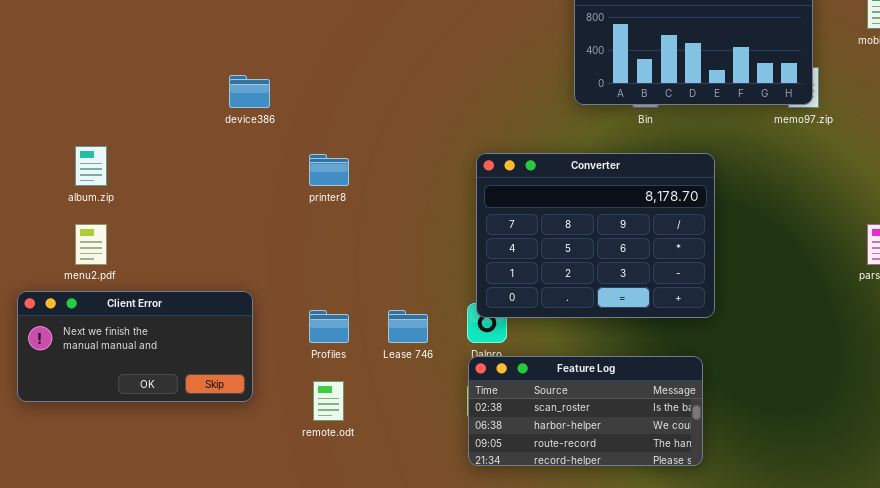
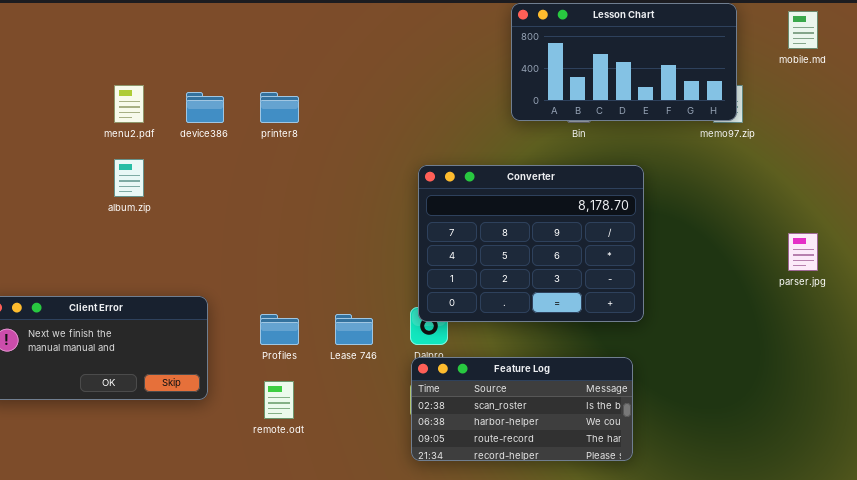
album.zip: [75,146,107,186] -> [114,159,144,197], moved
printer8: [309,154,349,186] -> [260,92,299,123], moved
menu2.pdf: [75,224,107,265] -> [114,85,144,123], moved

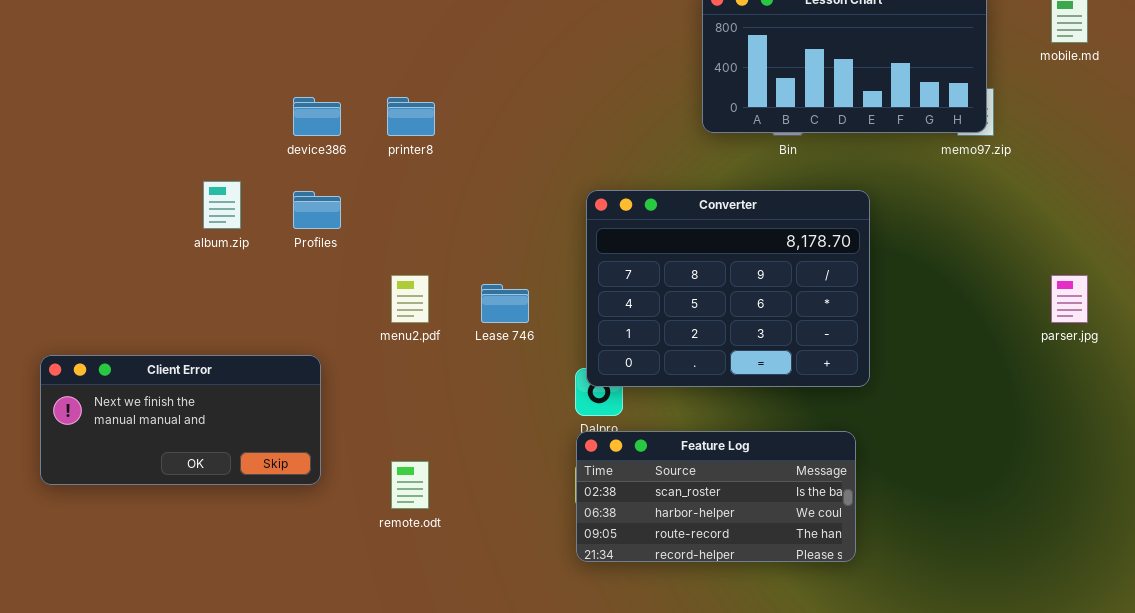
menu2.pdf: [114,85,144,123] -> [391,275,429,323], moved
Profiles: [260,314,299,345] -> [293,191,341,229], moved
Lease 746: [335,314,373,345] -> [481,284,529,323], moved

